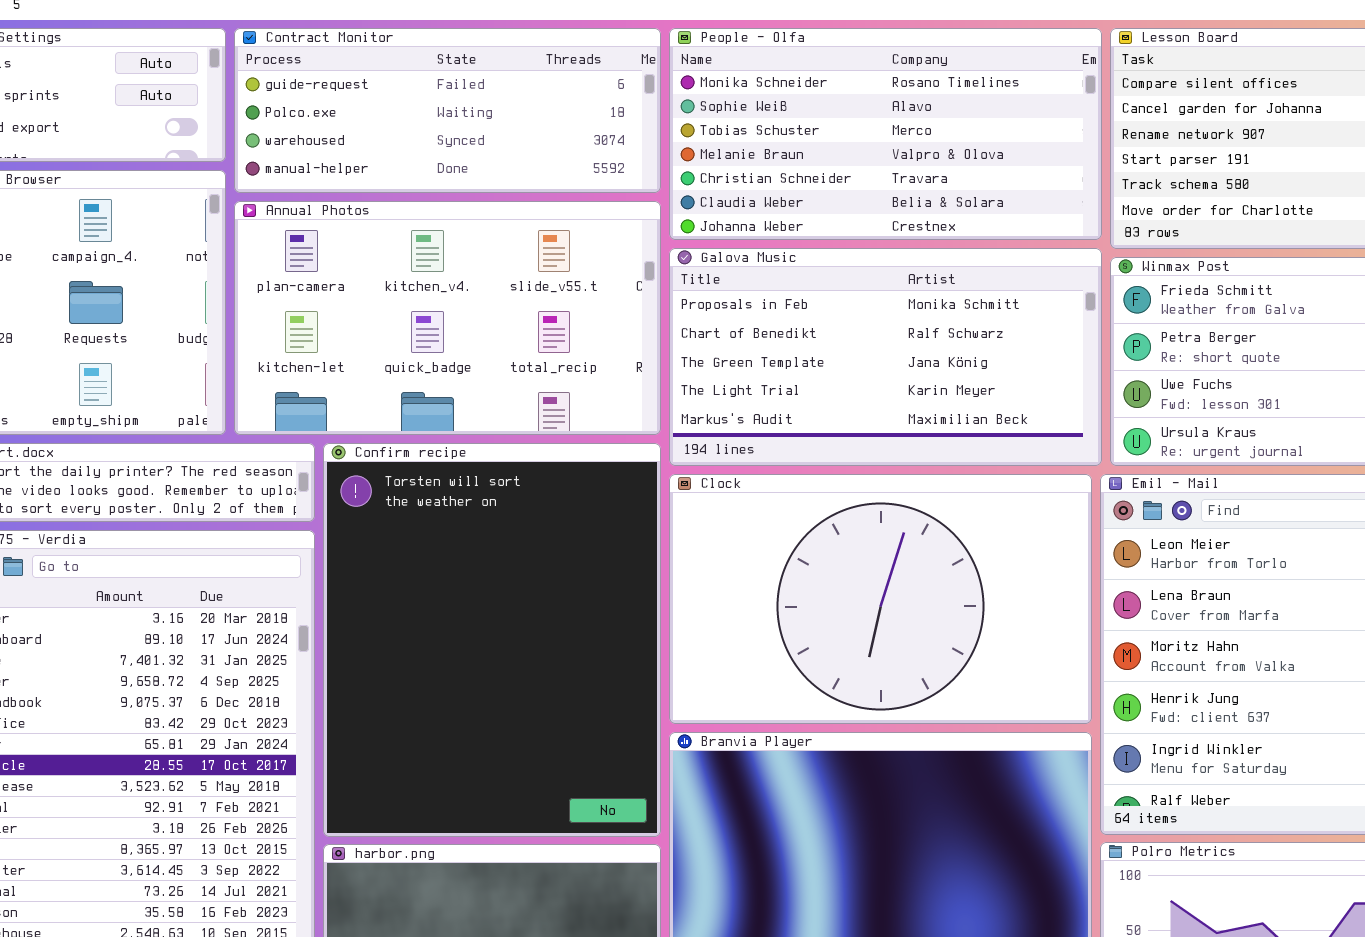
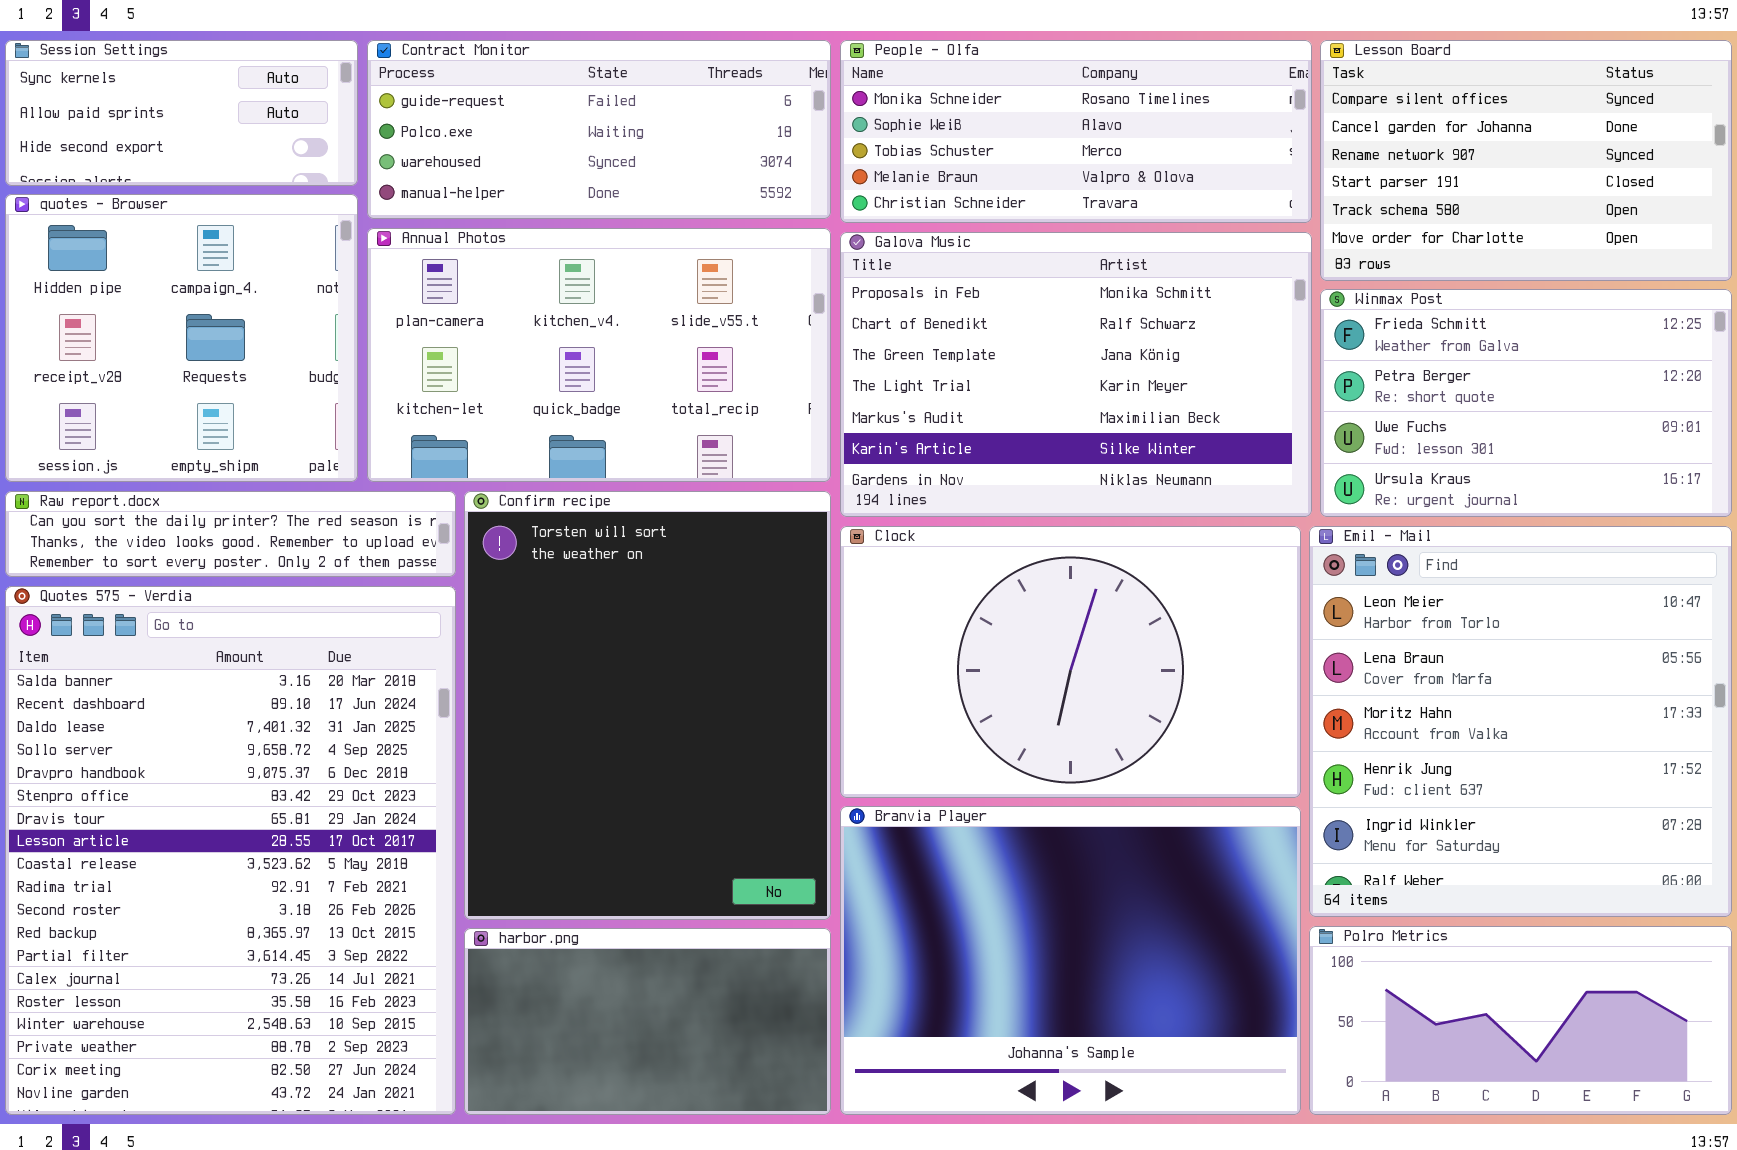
People - Olfa: [669,28,1102,240] -> [840,40,1312,223], resized
Galova Music: [669,248,1102,466] -> [840,232,1312,517], resized

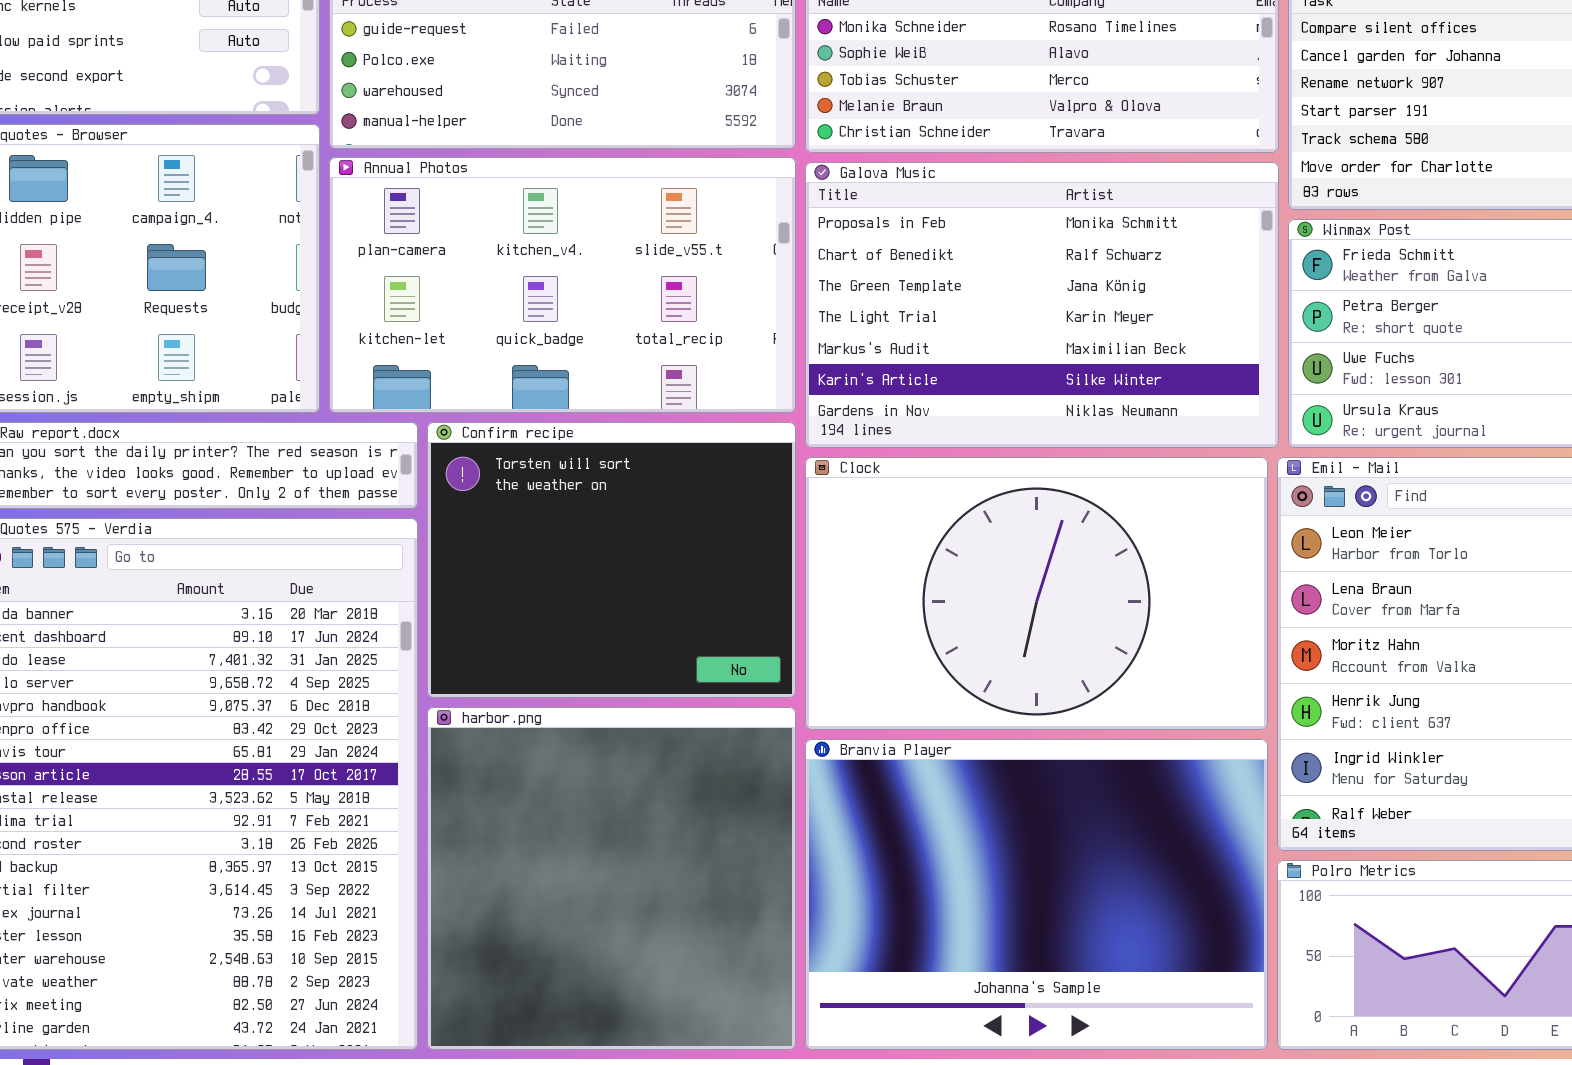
Confirm recipe: [464,491,831,920] -> [427,422,796,698], resized
harbor.png: [464,928,831,1115] -> [427,707,796,1050], resized

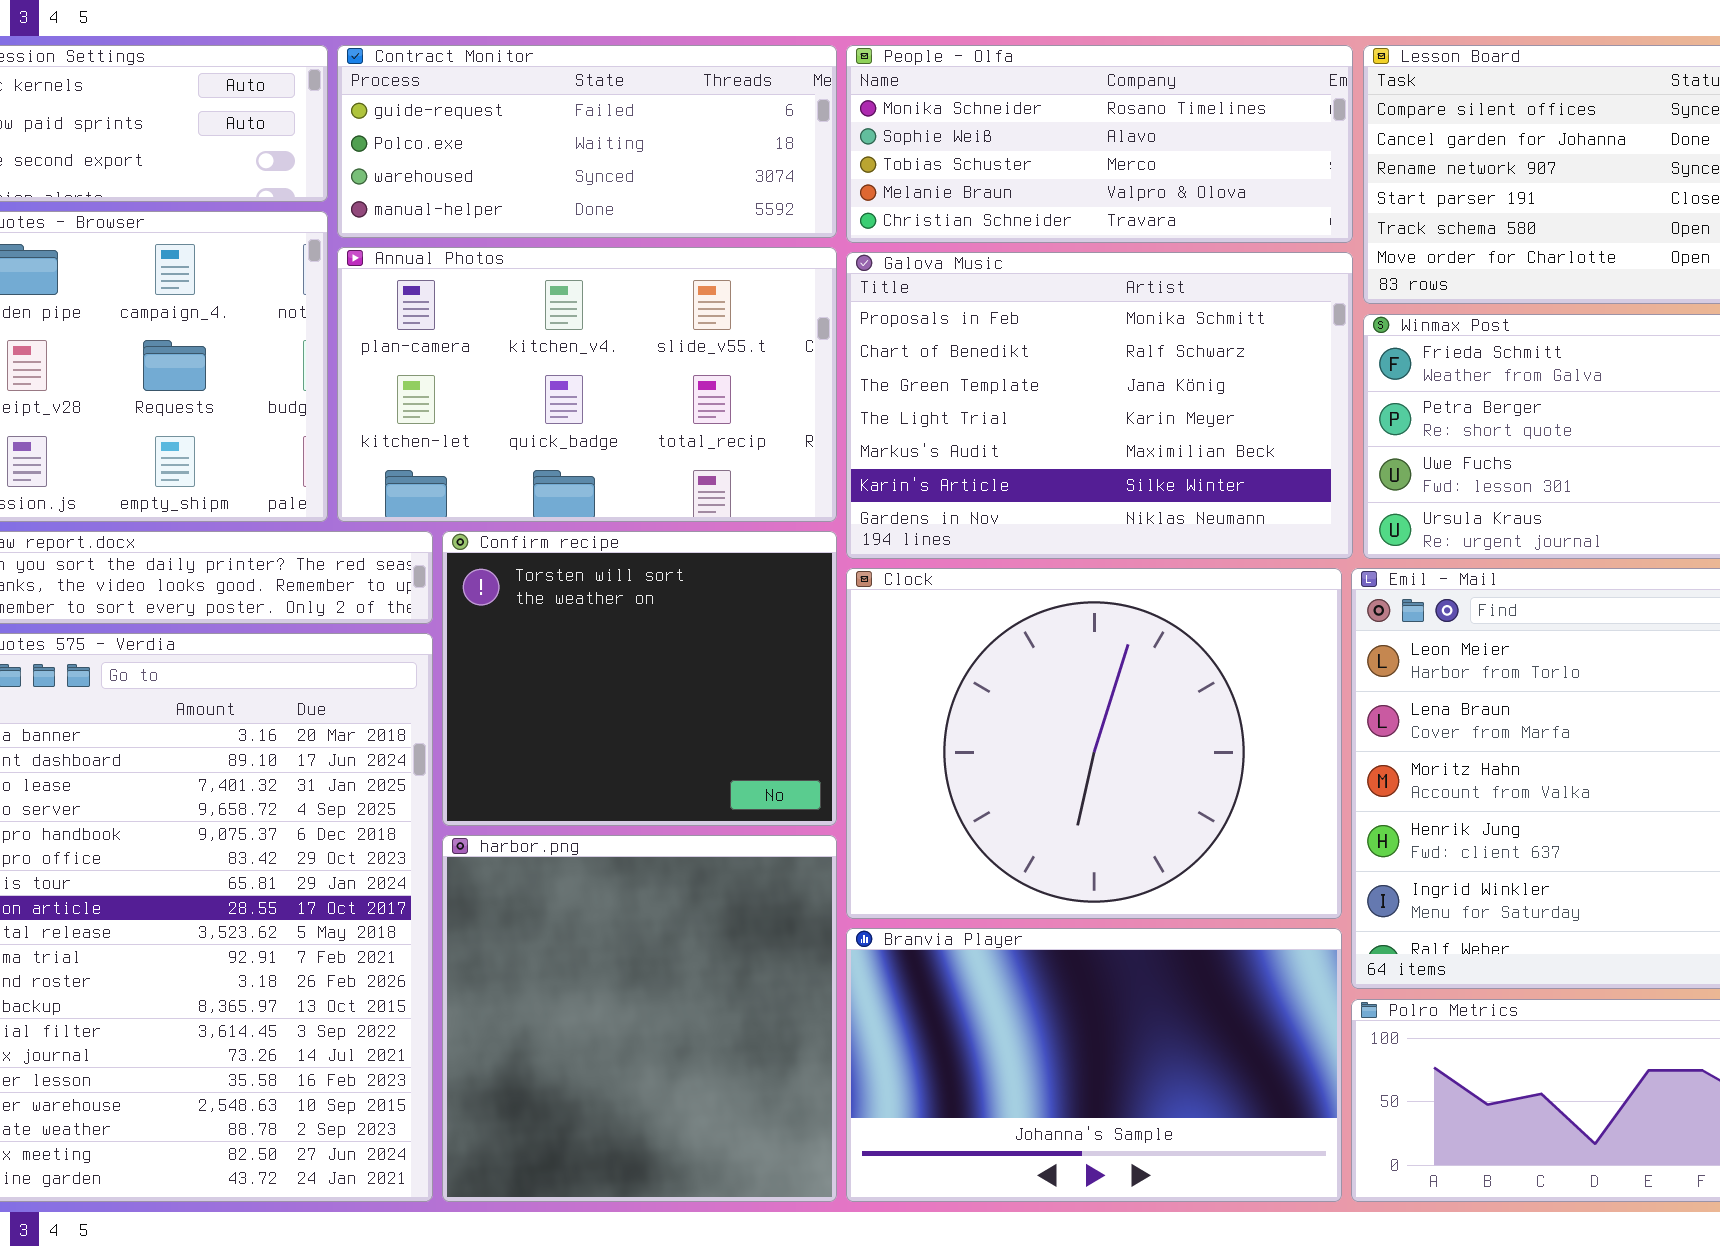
Clock: [805,457,1268,730] -> [846,568,1342,919], resized
Branvia Player: [805,739,1268,1050] -> [846,928,1342,1202], resized

